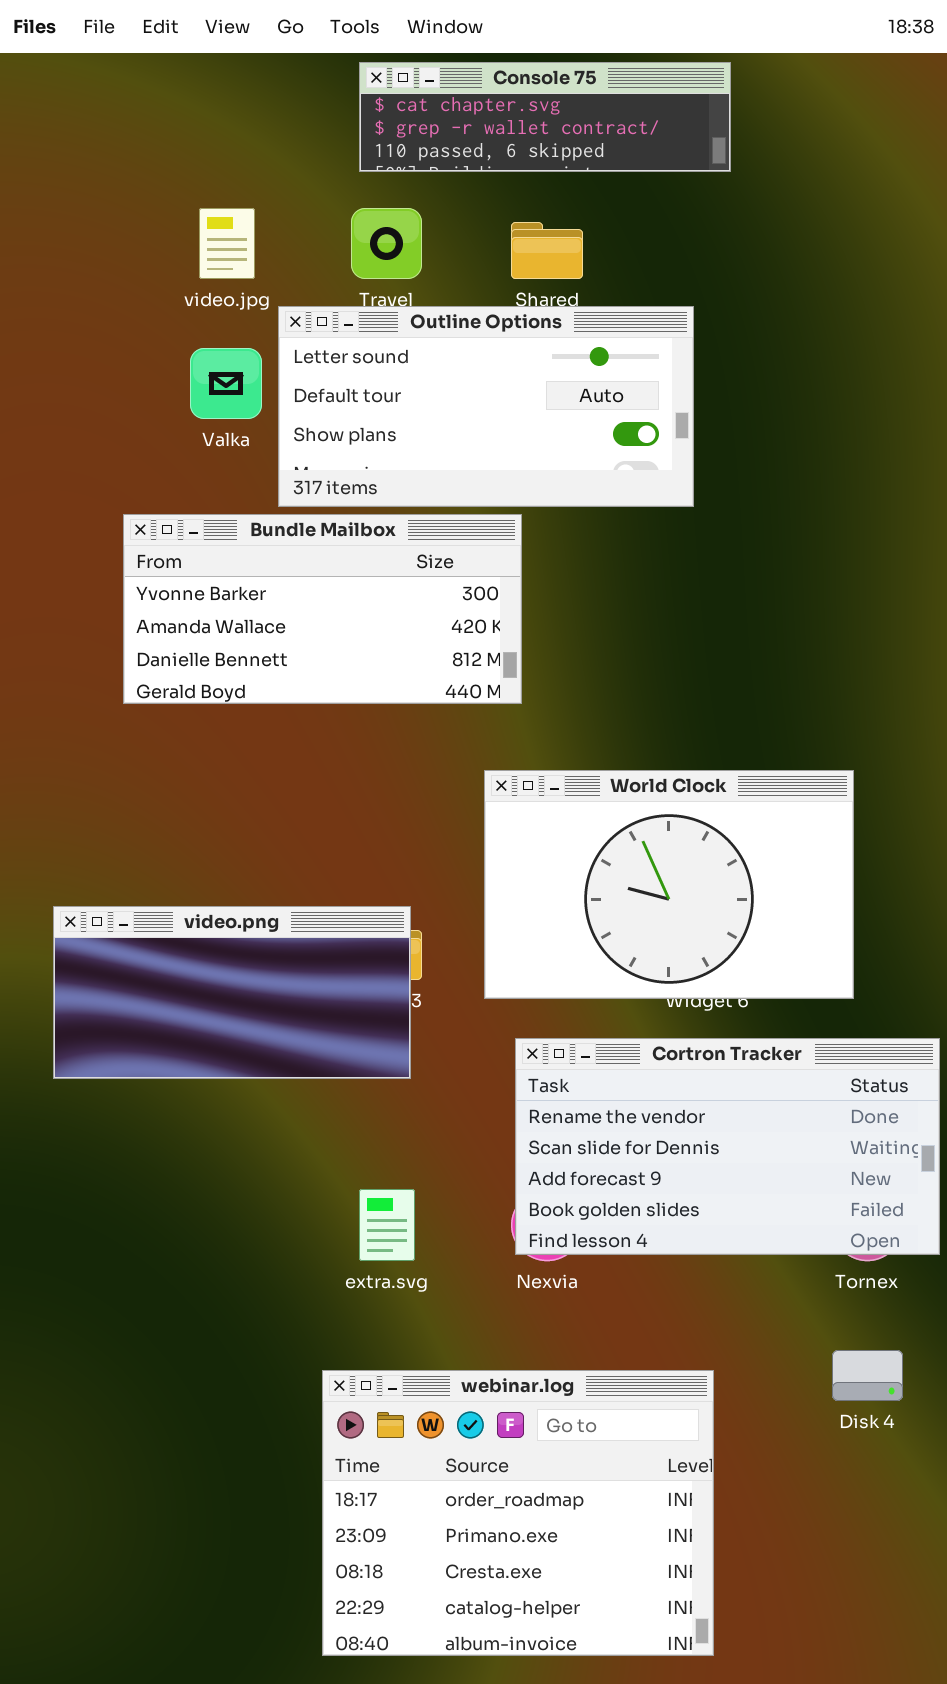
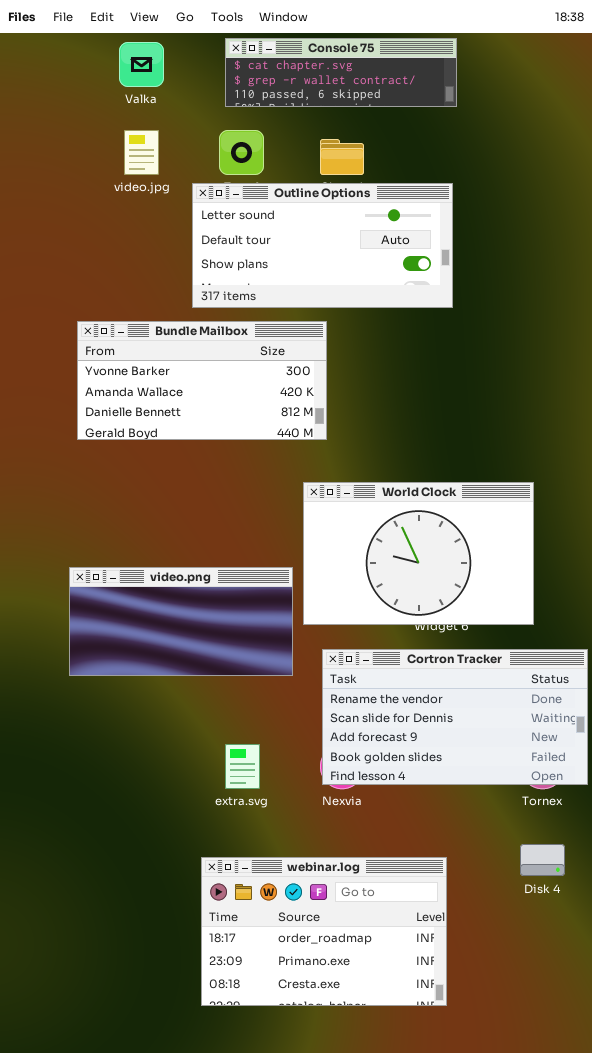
Outline Options: [278,306,694,507] -> [192,183,453,308], moved
Valka: [190,348,262,419] -> [119,42,164,87], moved
video.png: [53,906,411,1079] -> [69,567,293,676], moved
webinar.log: [322,1370,714,1656] -> [201,857,447,1006], resized

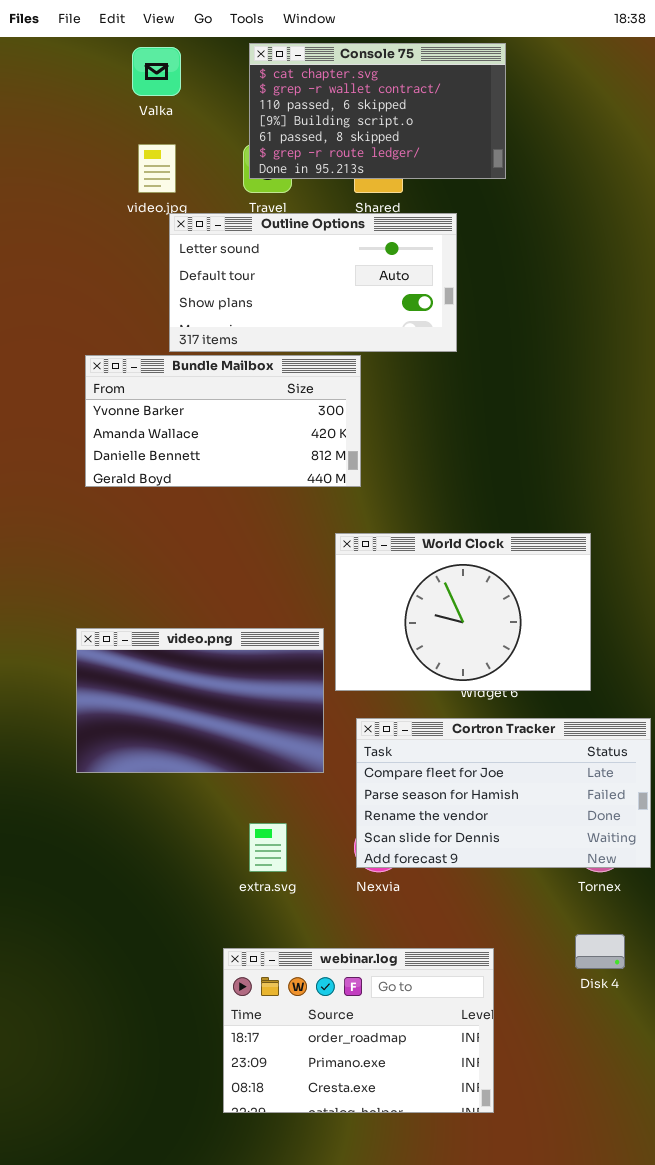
Console 75: [225,38,457,107] -> [249,43,506,179], resized
Outline Options: [192,183,453,308] -> [169,213,457,352], moved
video.png: [69,567,293,676] -> [76,628,324,773], resized
Cortron Tracker: [322,649,588,785] -> [356,718,651,868], scrolled up 2 rows

